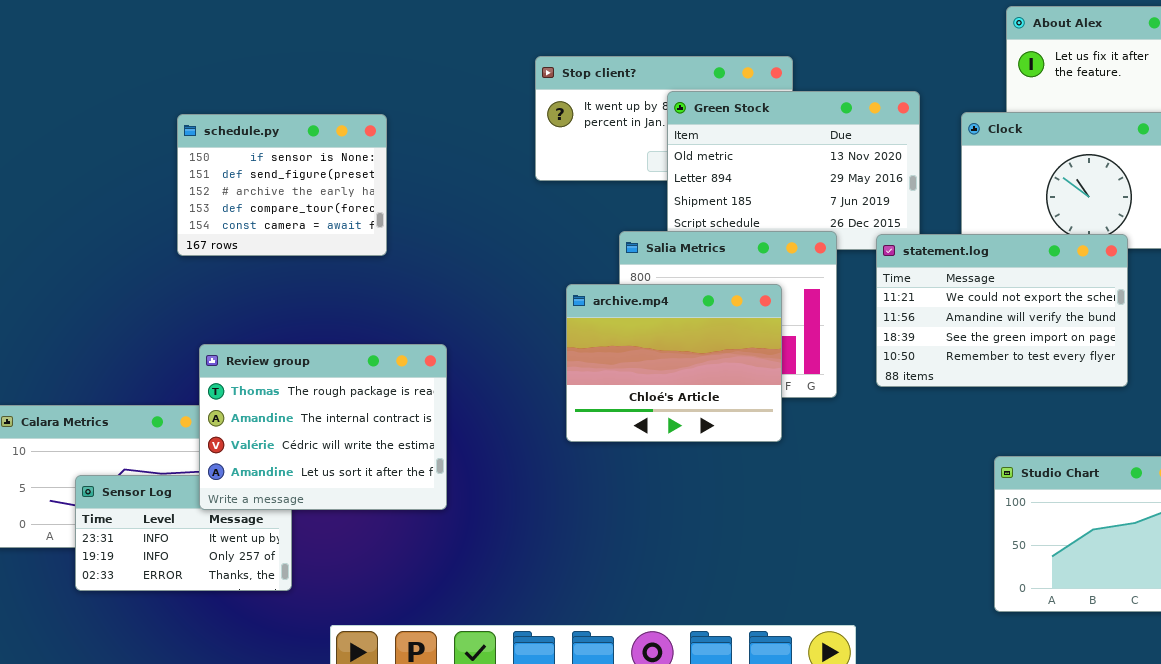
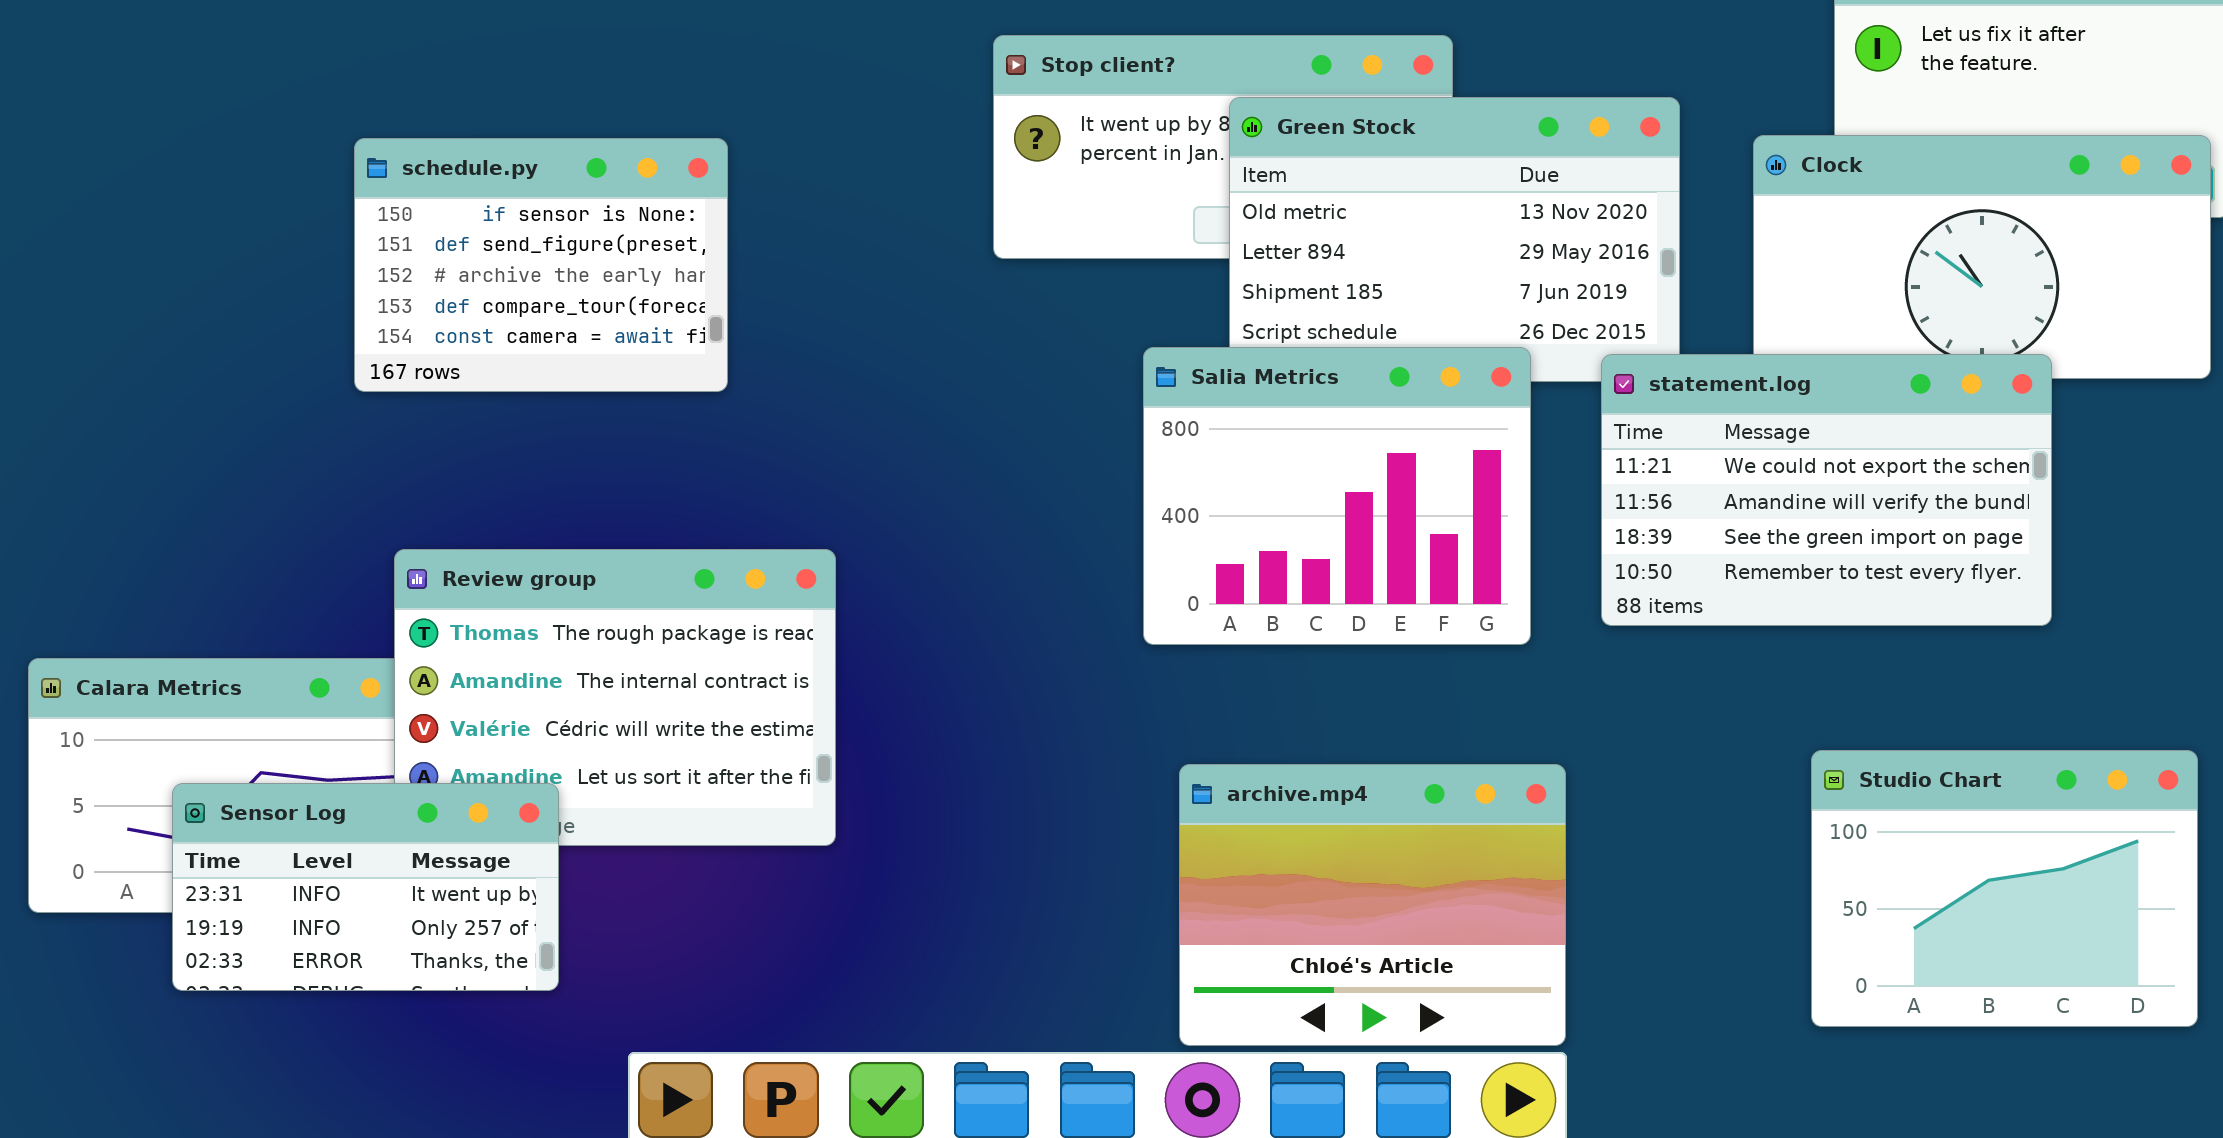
archive.mp4: [566,284,782,442] -> [1179,764,1566,1046], moved
Sensor Log: [75,475,292,591] -> [172,783,559,991], raised

